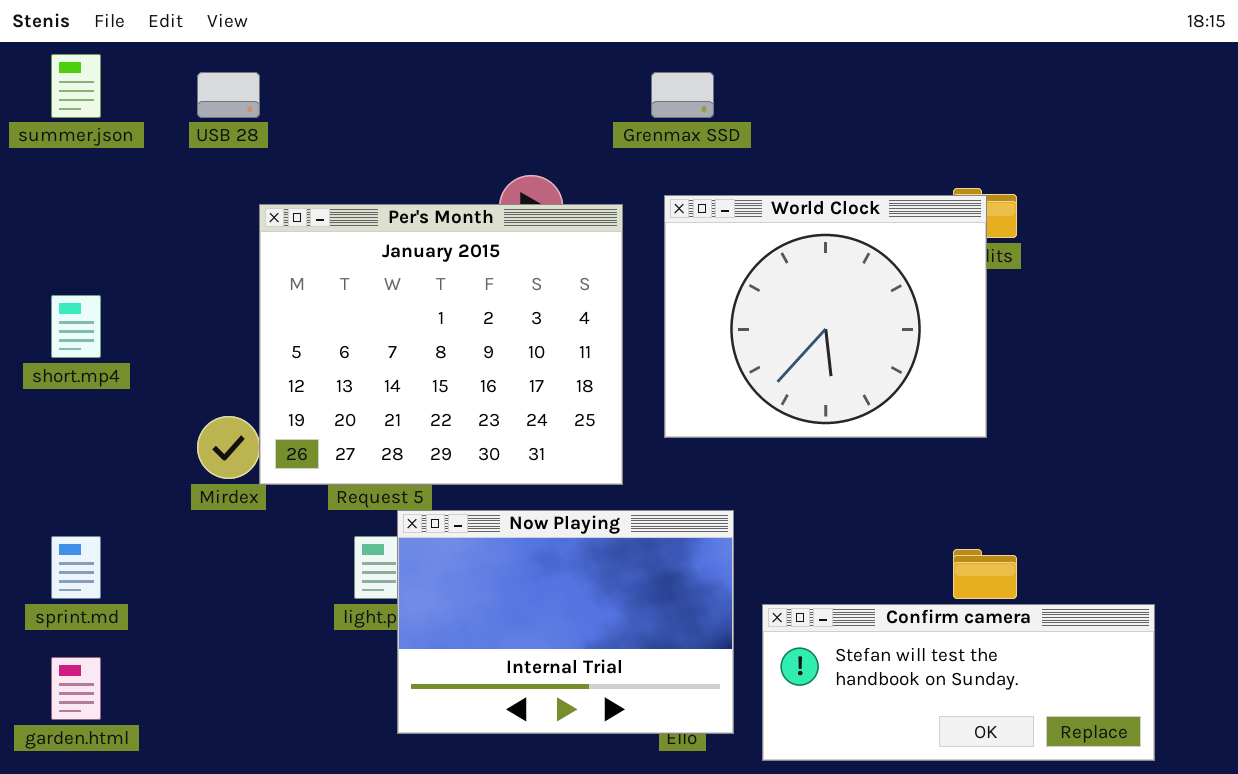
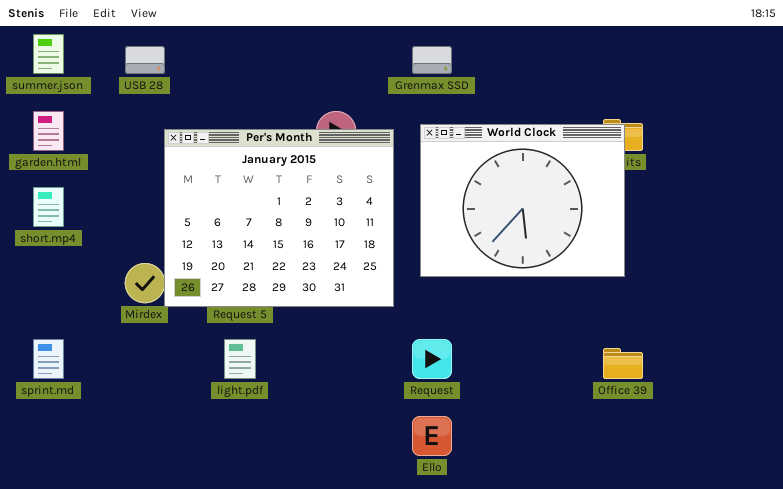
Now Playing: [397,510,734,734] -> none, closed
Confirm camera: [762,604,1155,761] -> none, closed
garden.html: [51,657,101,720] -> [33,111,64,151], moved

